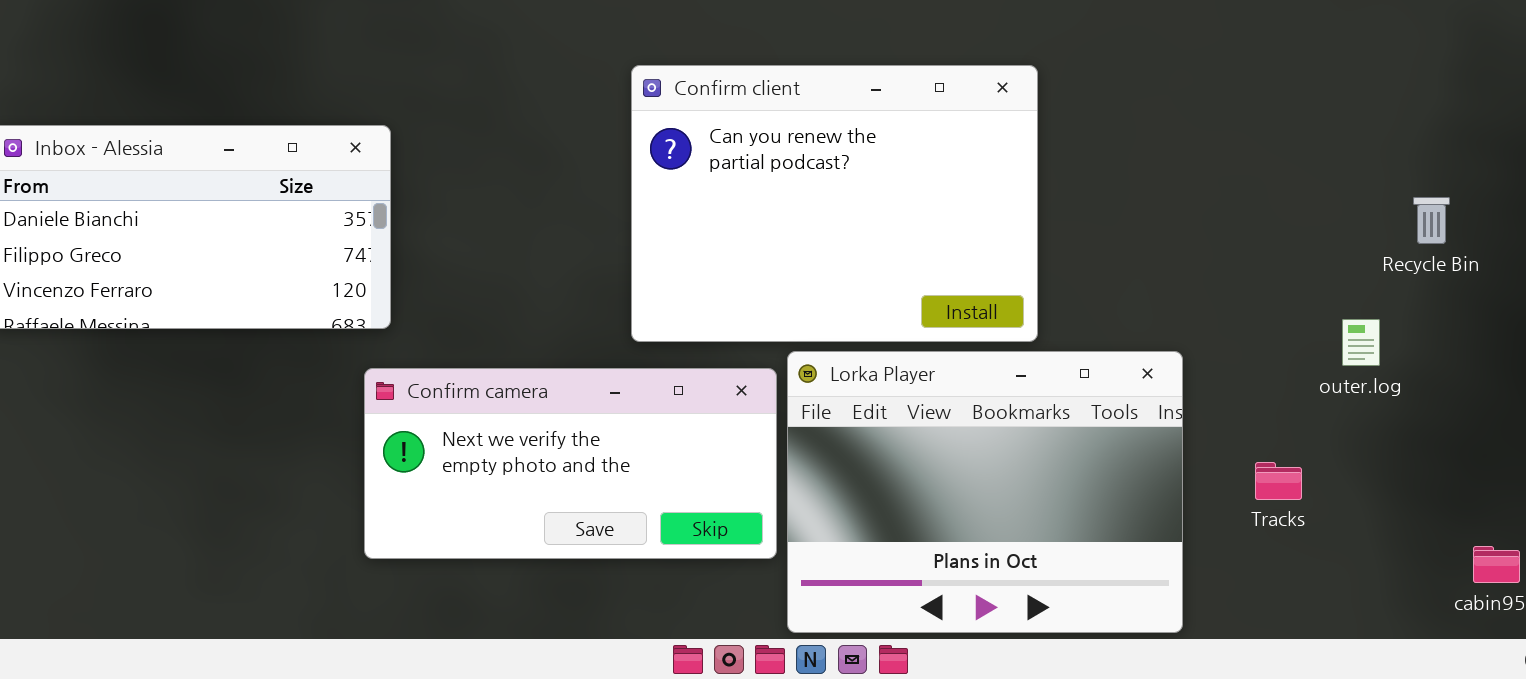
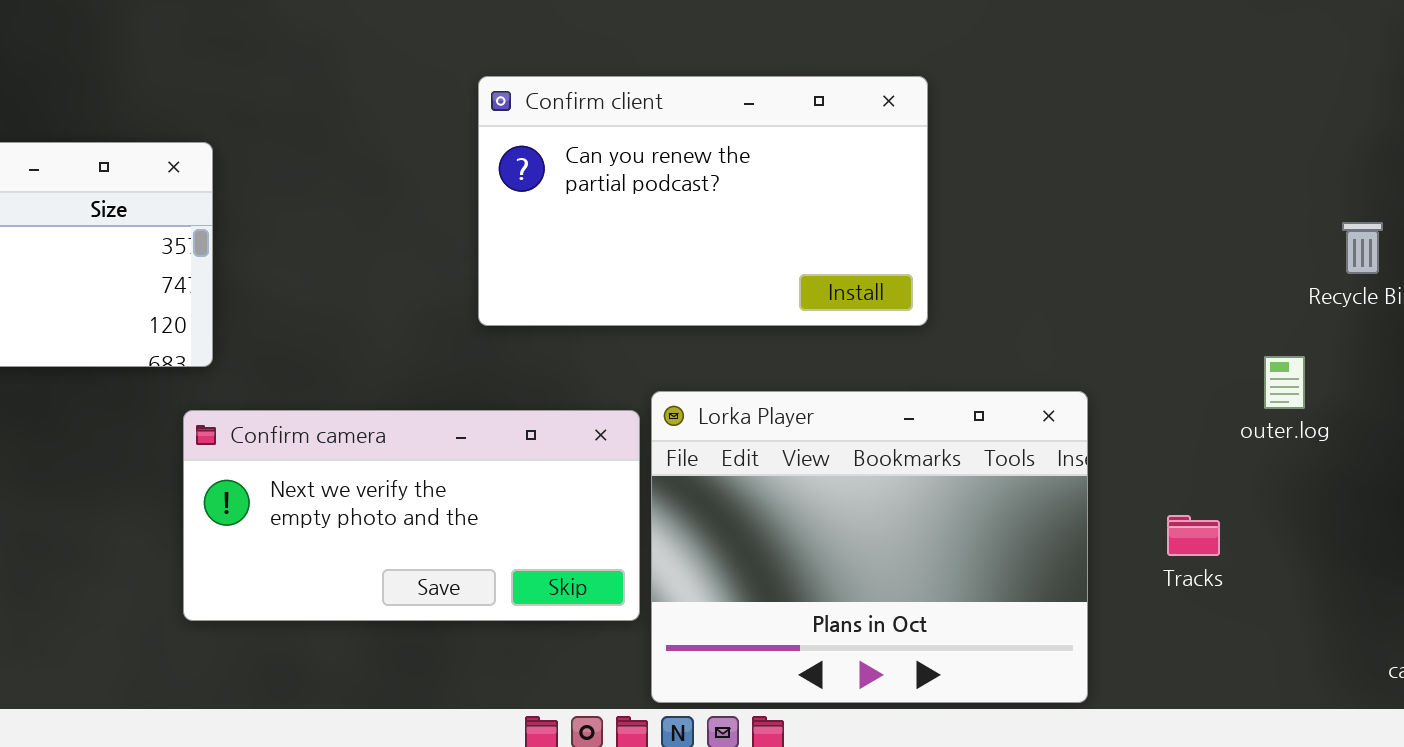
Confirm client: [631,65,1038,342] -> [478,76,928,326], resized

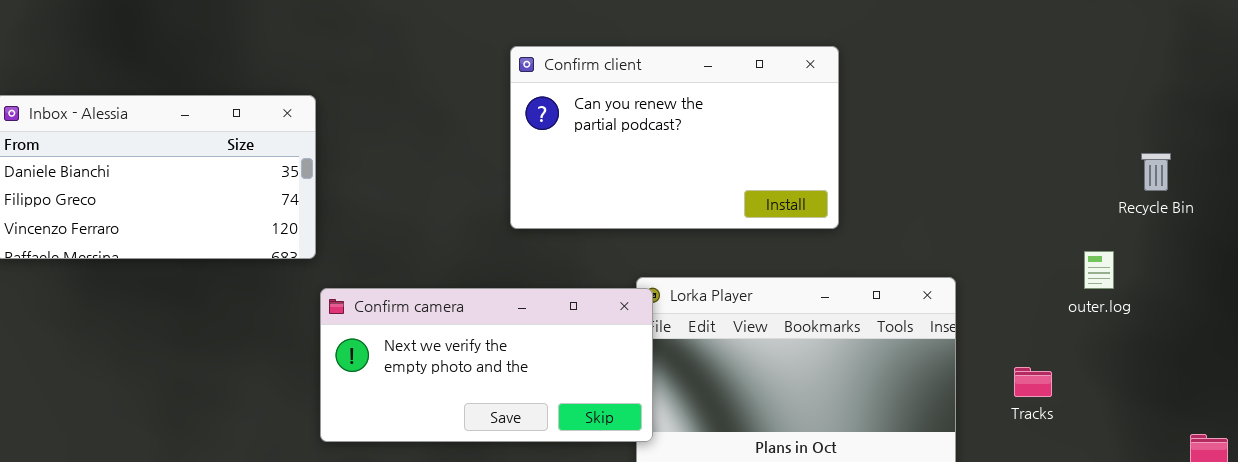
Confirm camera: [183,410,640,621] -> [320,288,653,442], moved

